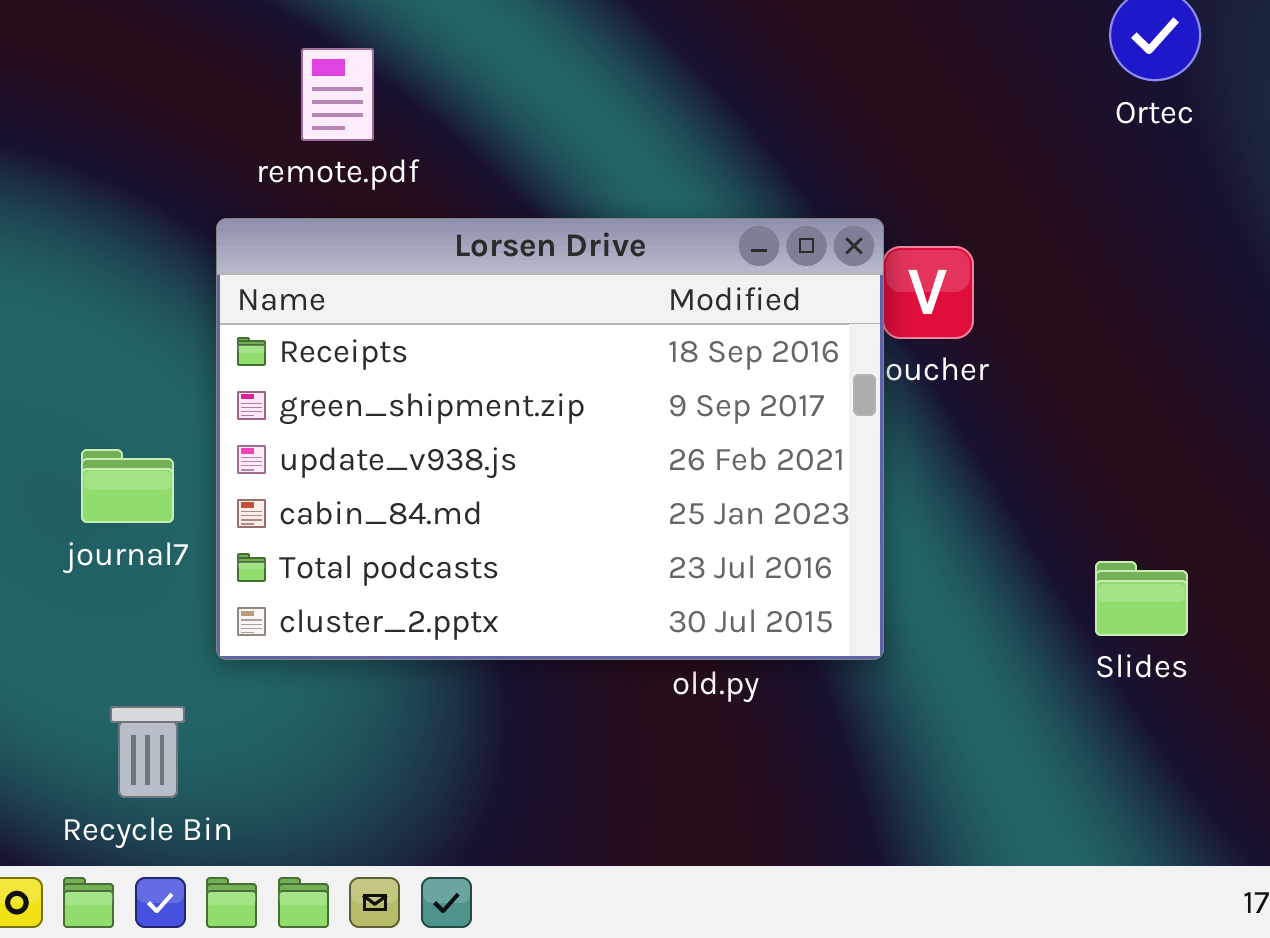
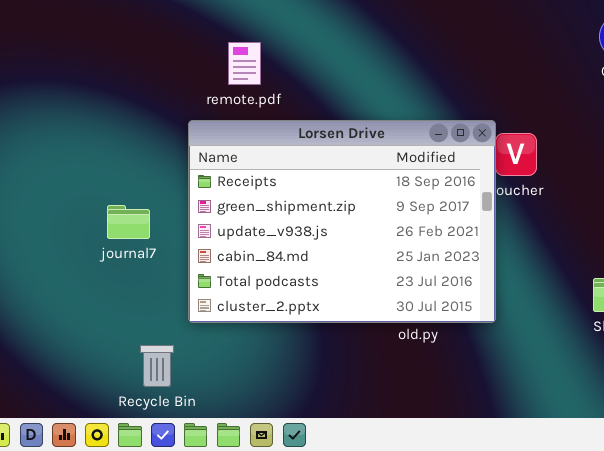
journal7: [81,449,174,523] -> [107,205,150,239], moved

